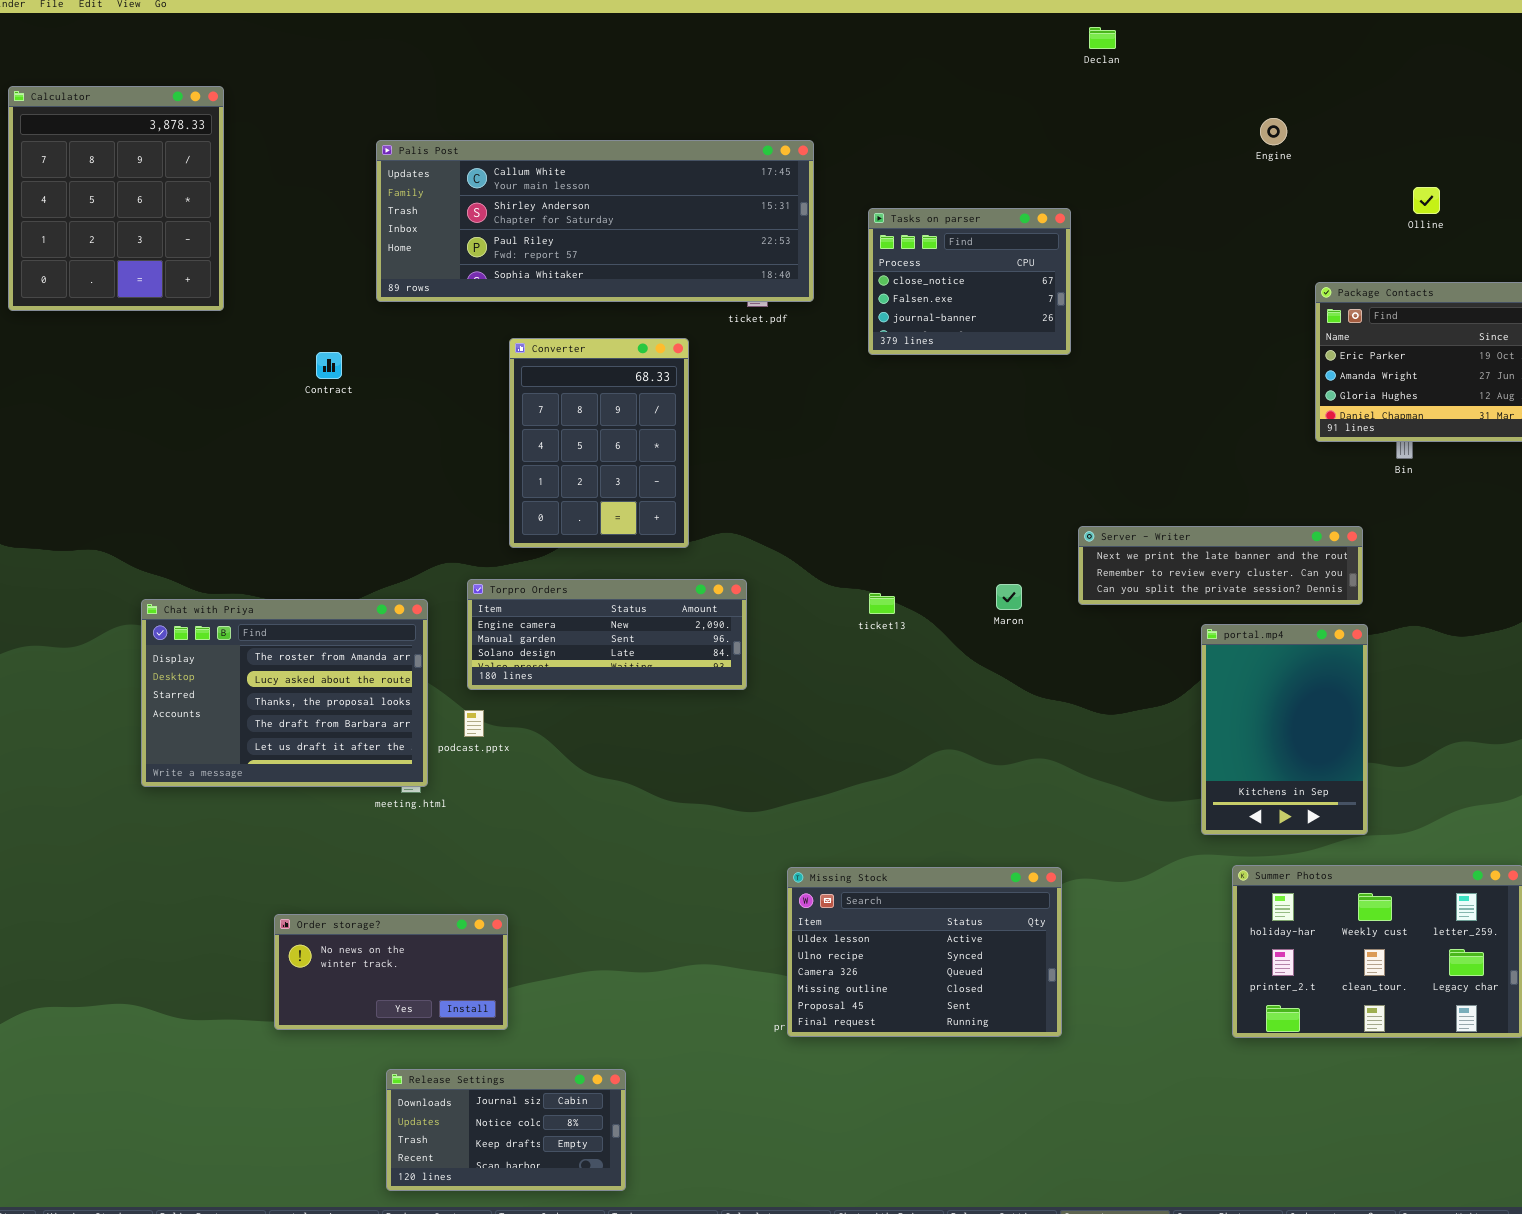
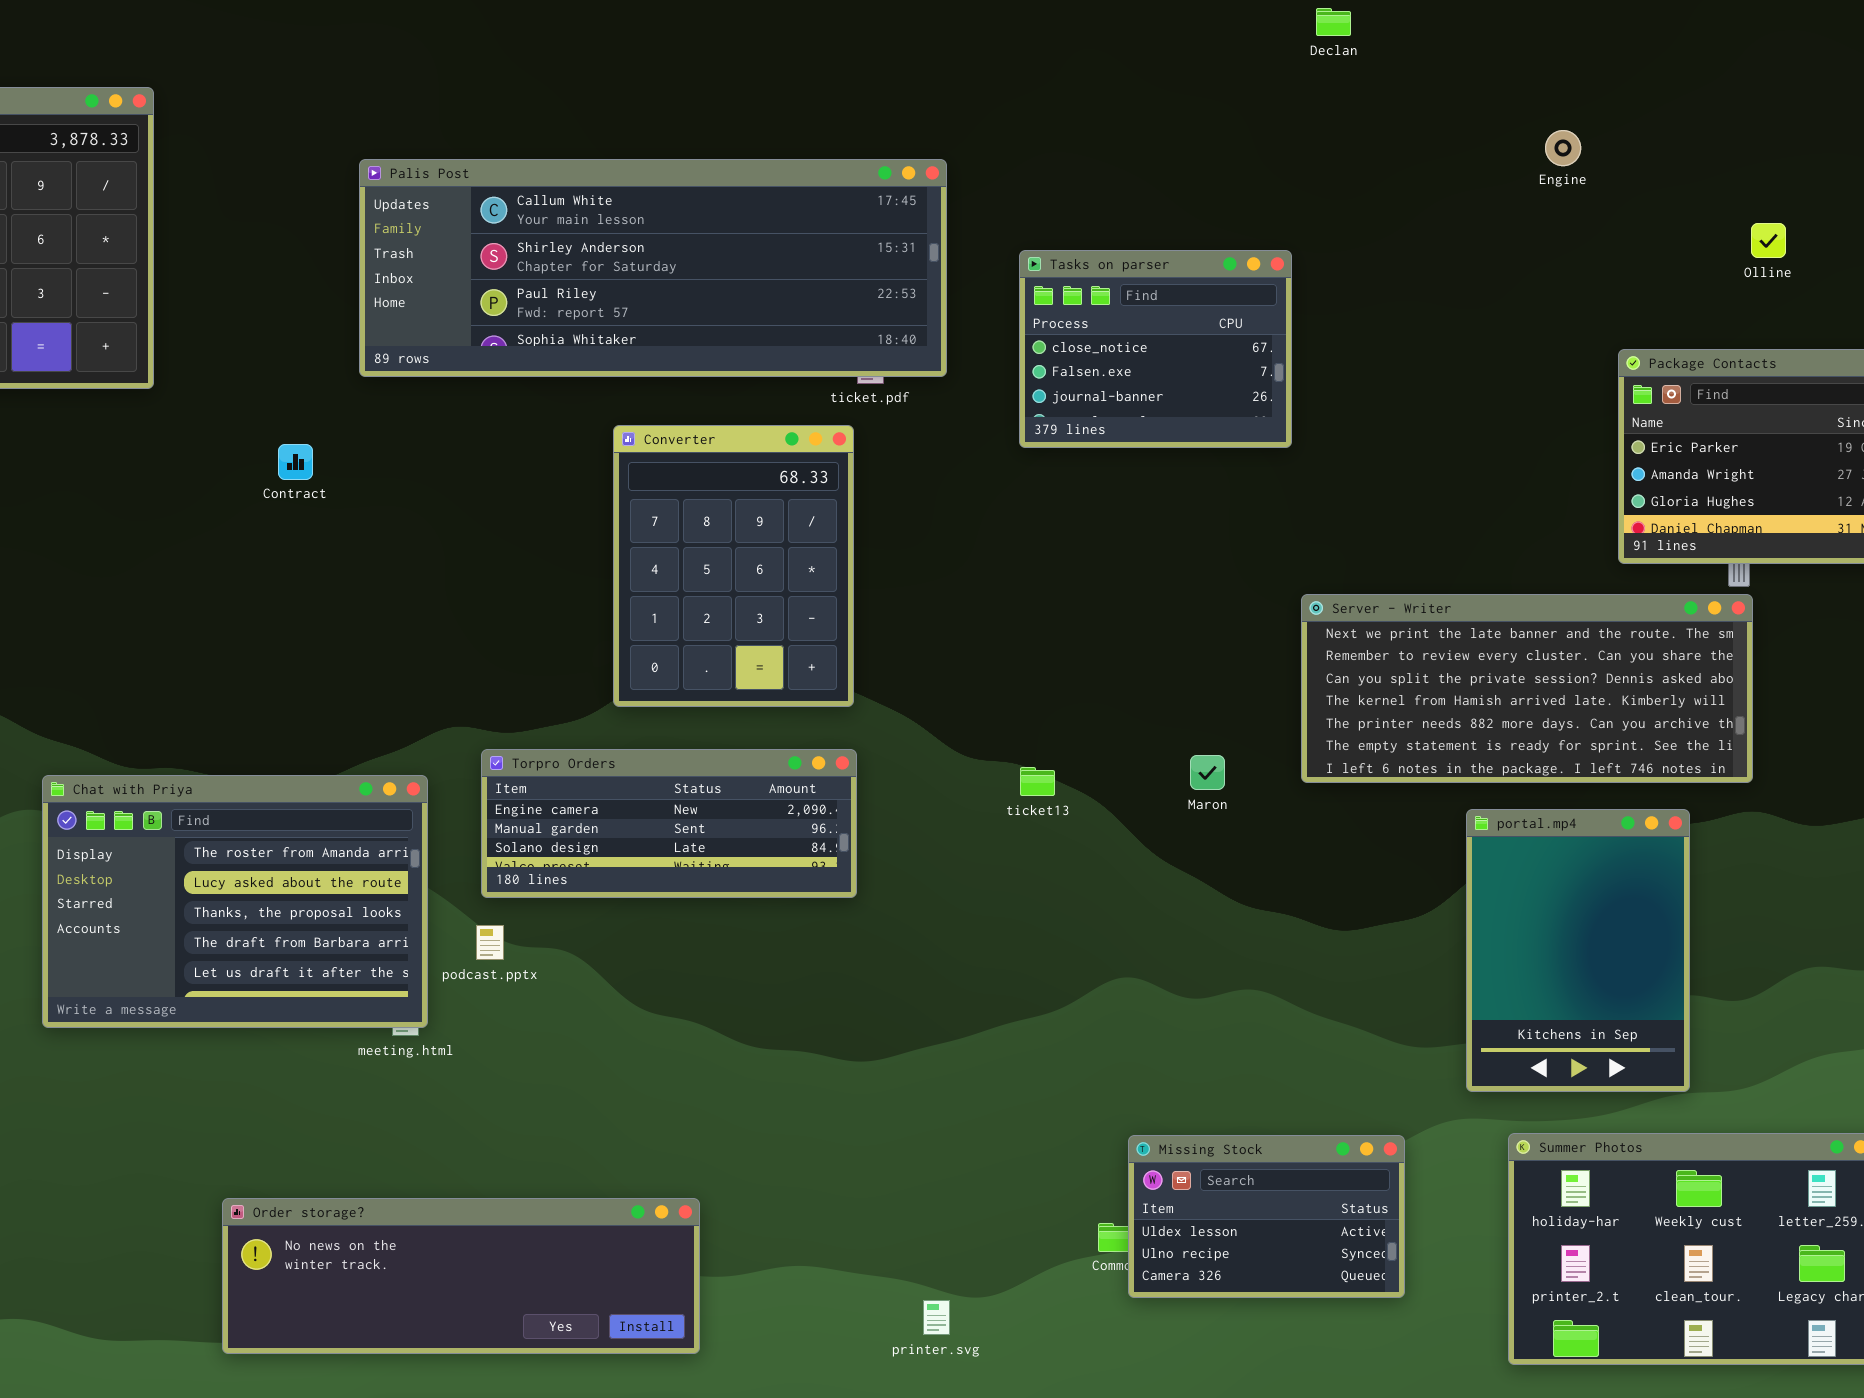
Converter: [509,338,689,548] -> [613,425,854,707], moved
Server - Writer: [1078,526,1363,605] -> [1301,594,1753,783], resized
Missing Stock: [787,867,1062,1037] -> [1128,1135,1405,1298], moved, resized
Order storage?: [274,914,508,1030] -> [222,1198,700,1354], resized

